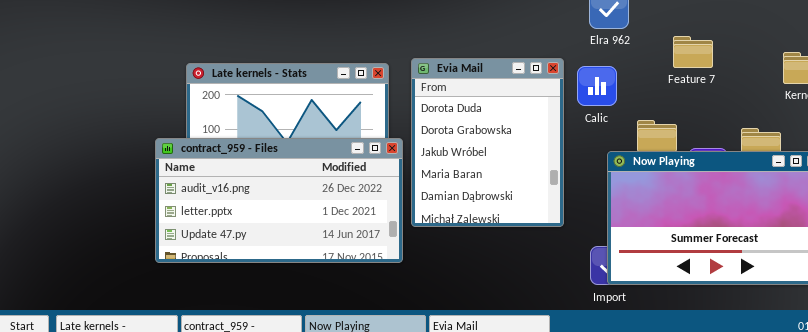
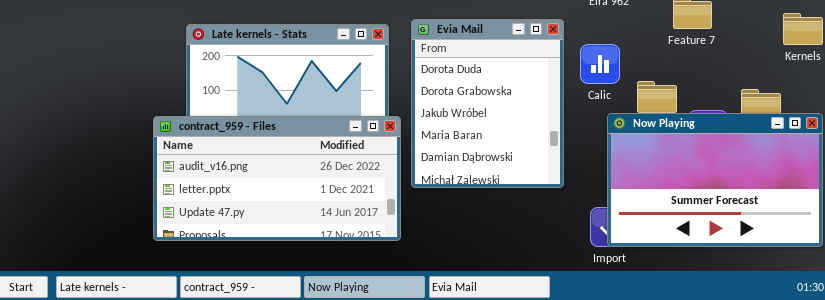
Calic: [577,66,617,106] -> [580,44,620,84], moved
contract_959 - Files: [155,138,403,263] -> [153,116,401,241], moved

